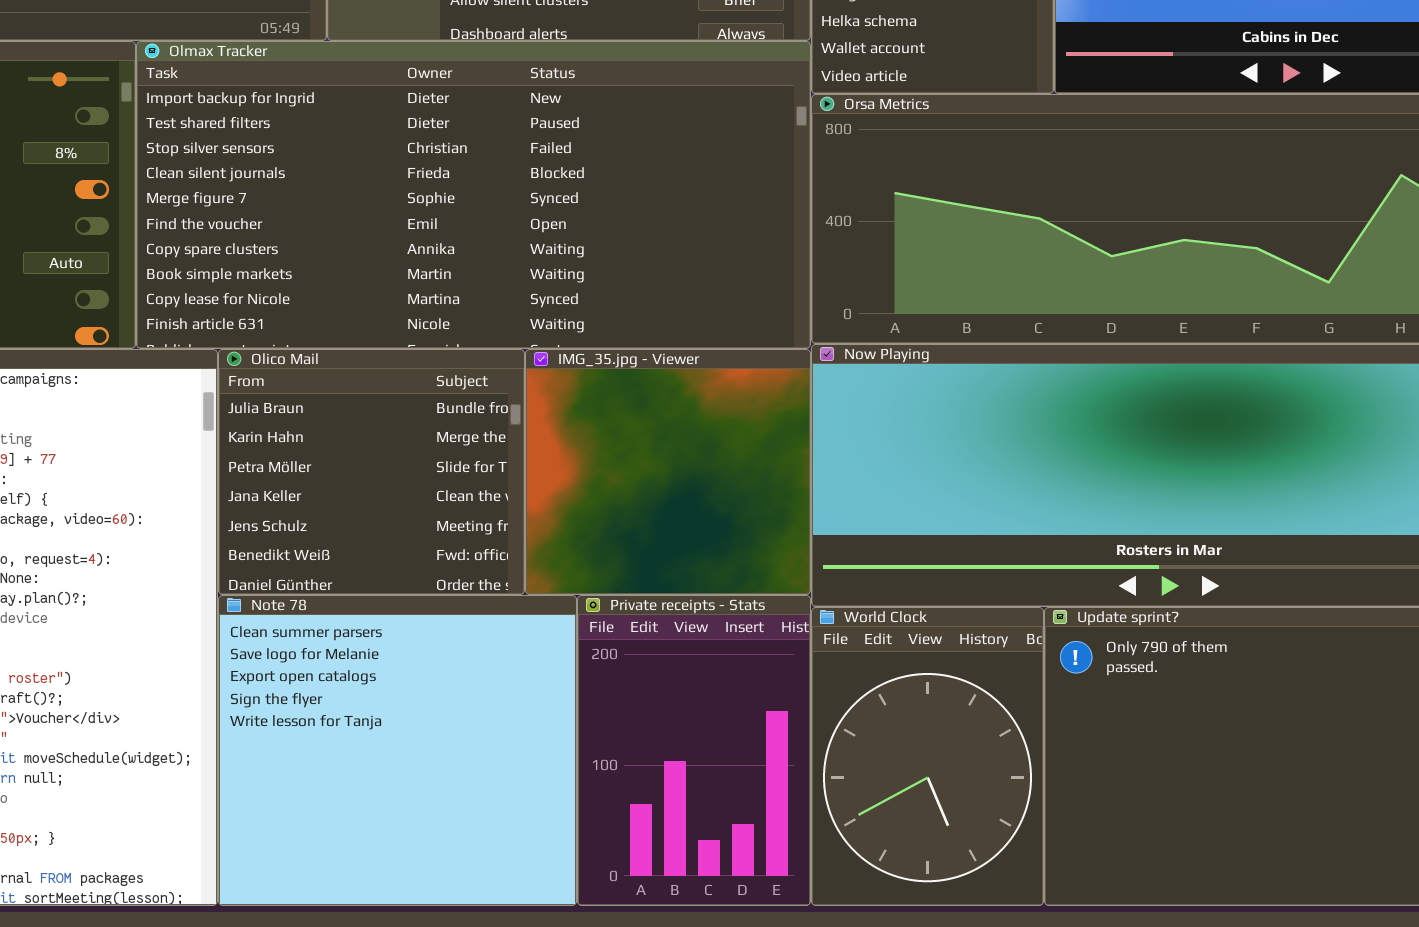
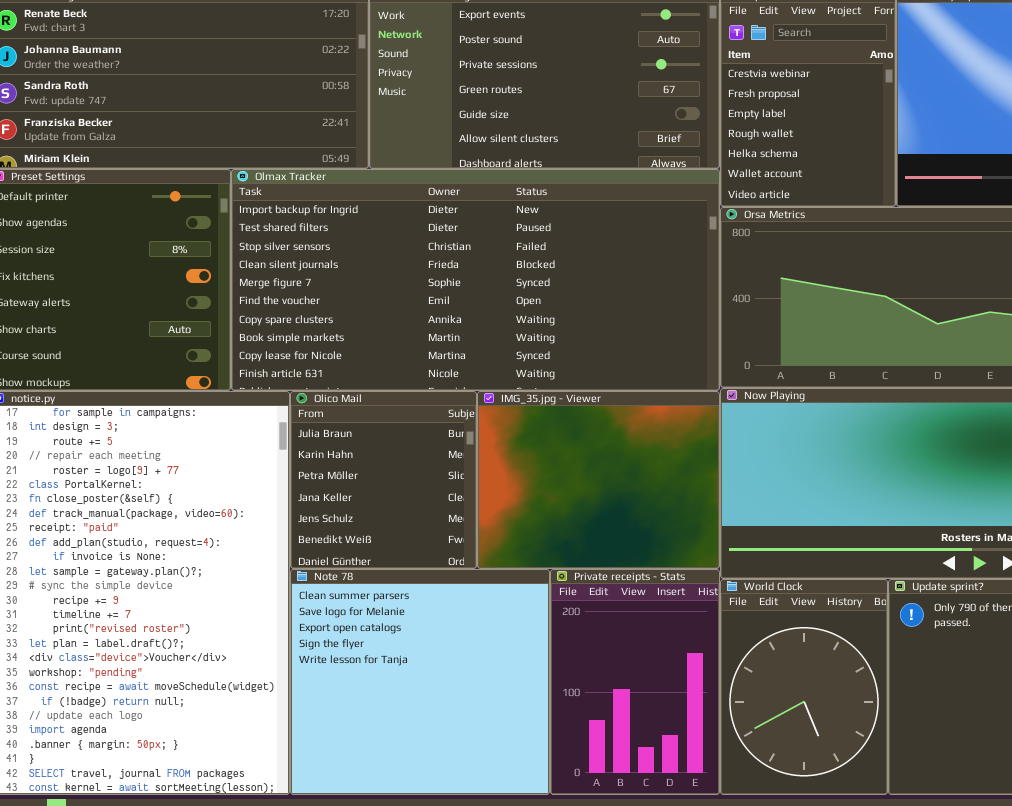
Olico Mail: [218,349,525,595] -> [290,391,477,569], resized
IMG_35.jpg - Viewer: [525,349,811,595] -> [477,391,720,569], resized

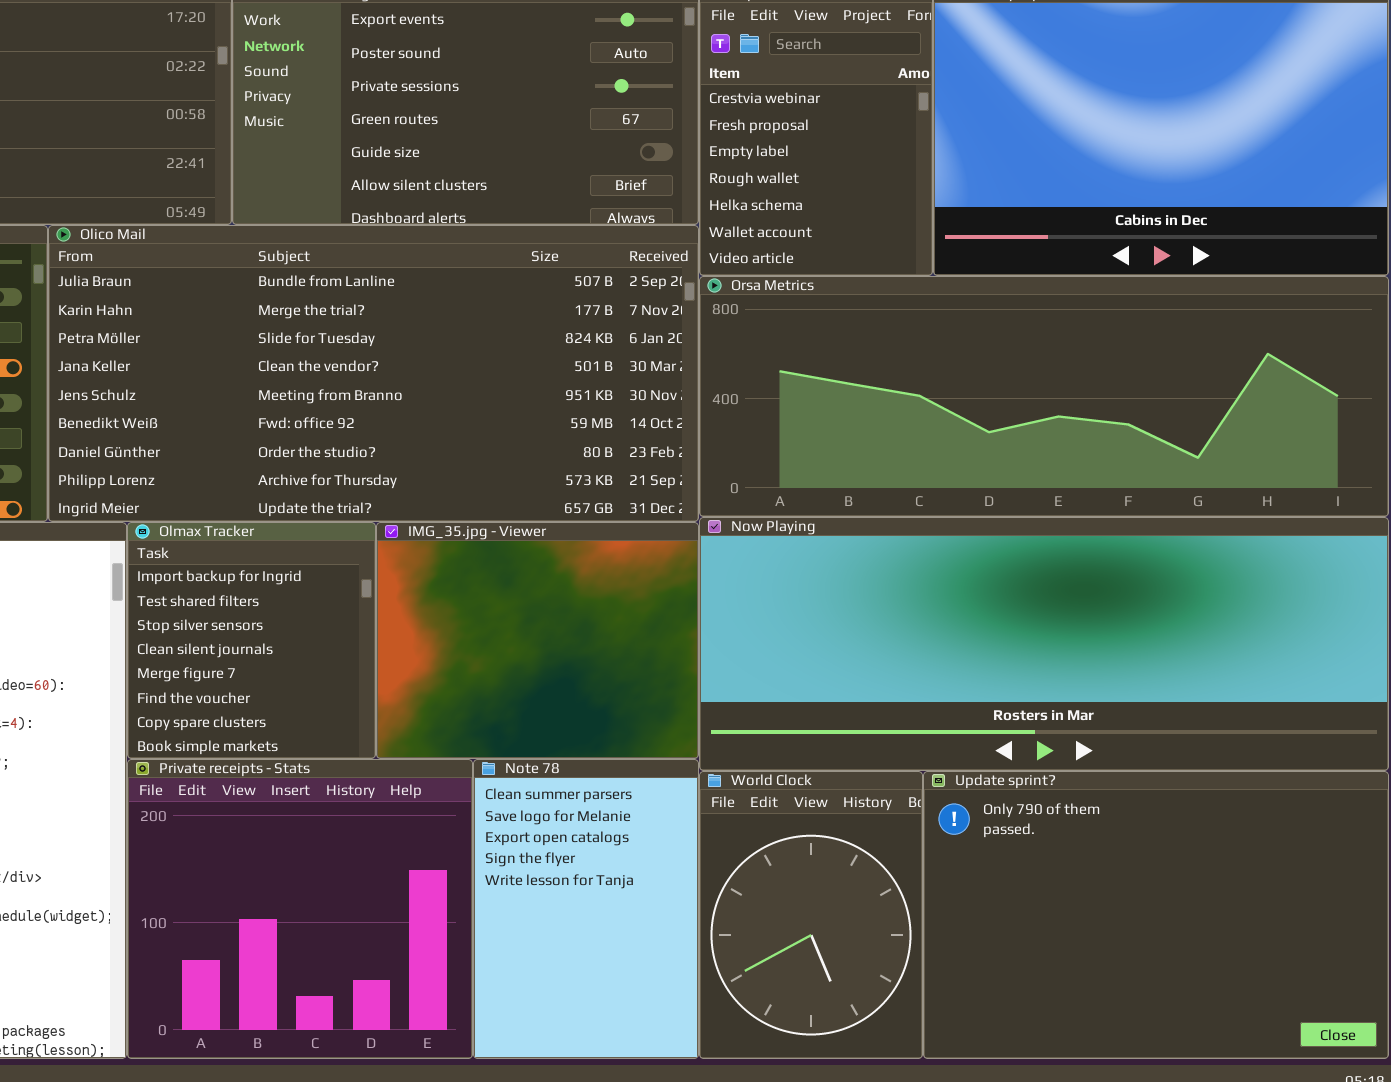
Olmax Tracker: [231,169,720,391] -> [127,522,376,759], moved, resized
Olico Mail: [290,391,477,569] -> [48,225,699,522], moved, resized
Note 78: [290,569,550,795] -> [473,759,699,1059], moved, resized
Private receipts - Stats: [550,569,720,795] -> [127,759,473,1059], moved, resized

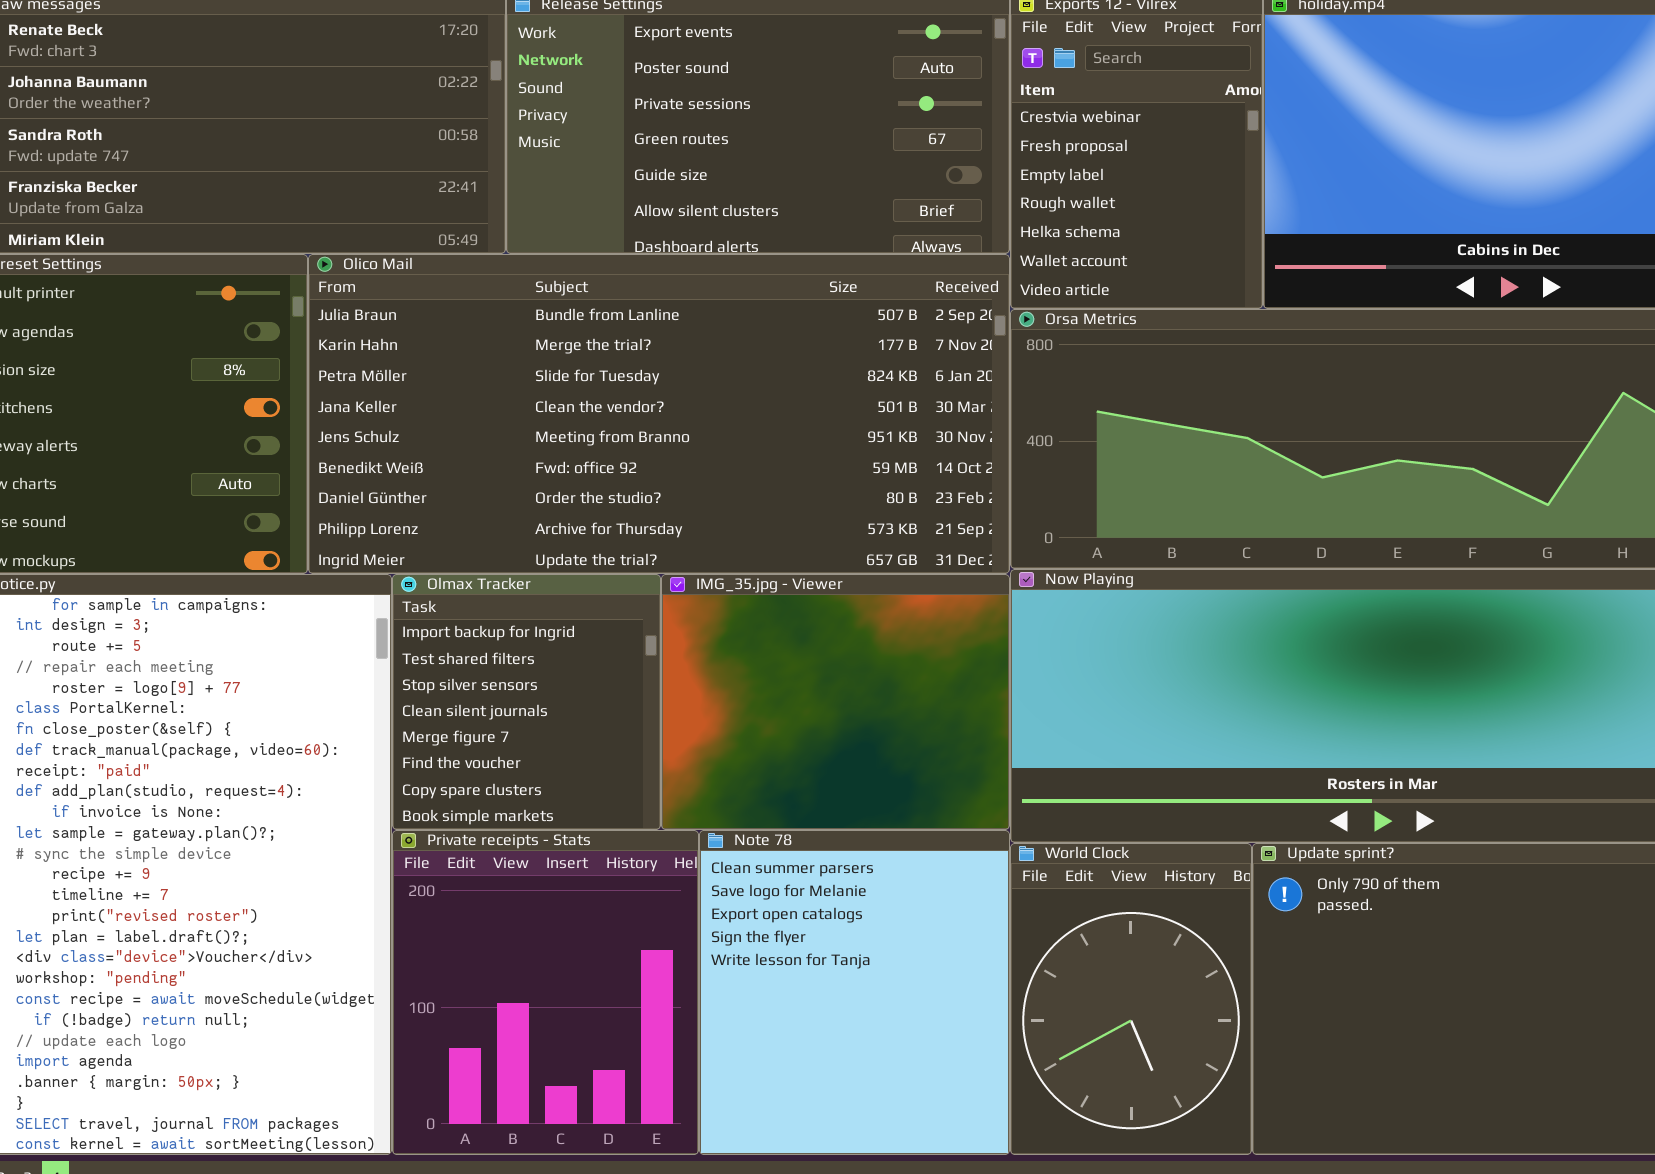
Private receipts - Stats: [127,759,473,1059] -> [392,830,699,1155], resized
Note 78: [473,759,699,1059] -> [699,830,1010,1155], resized

